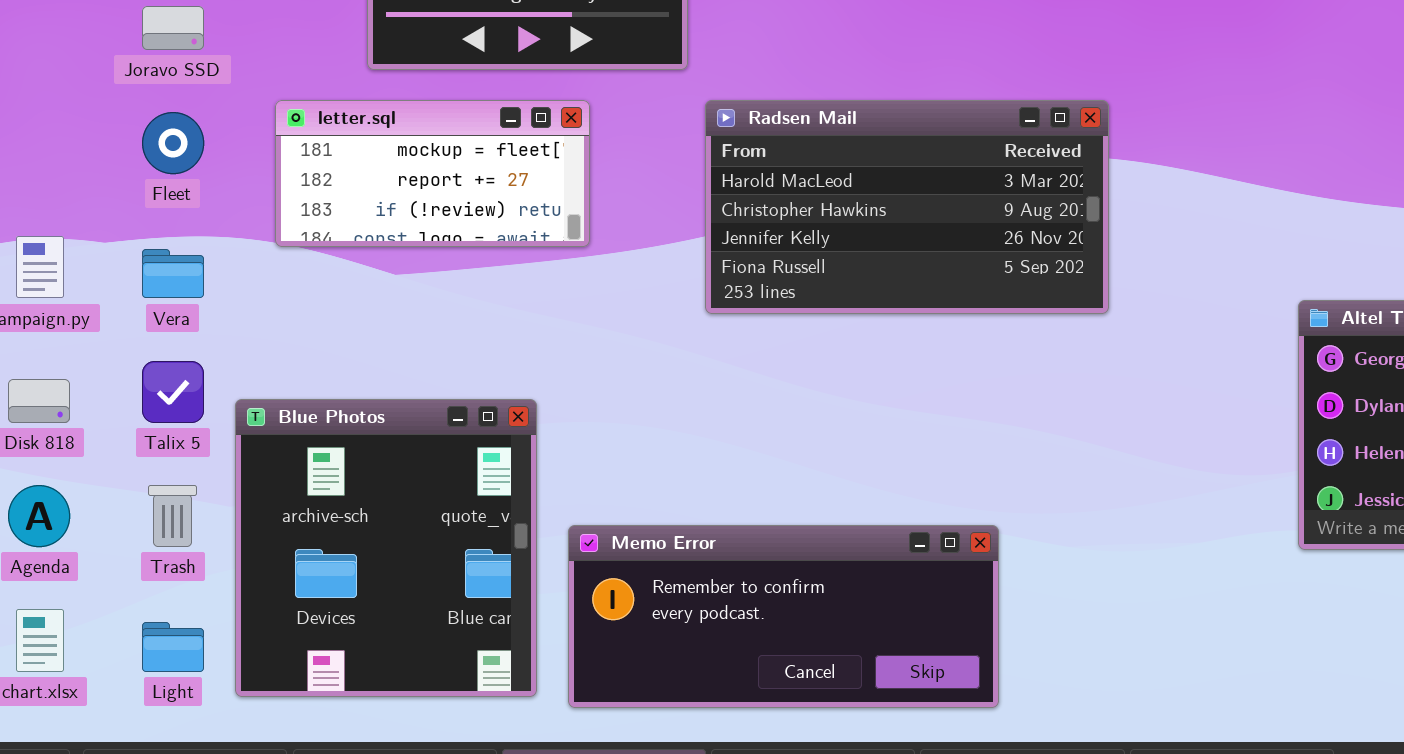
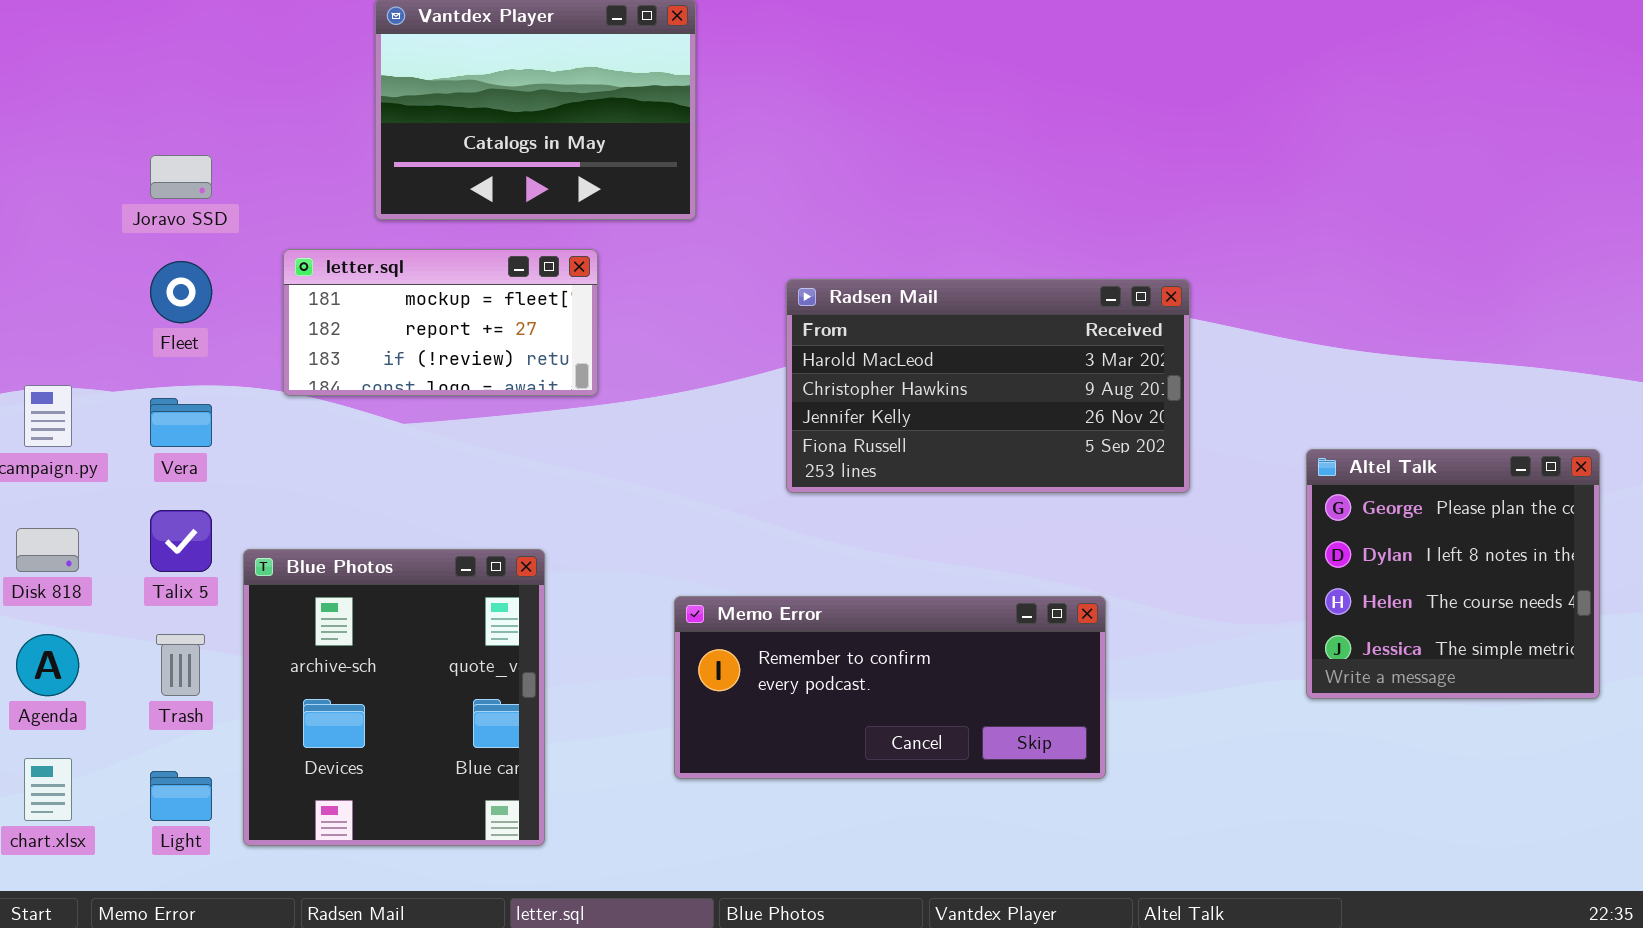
Radsen Mail: [705,100,1109,314] -> [786,279,1190,493], moved
Memo Error: [568,525,999,708] -> [674,596,1106,779], moved

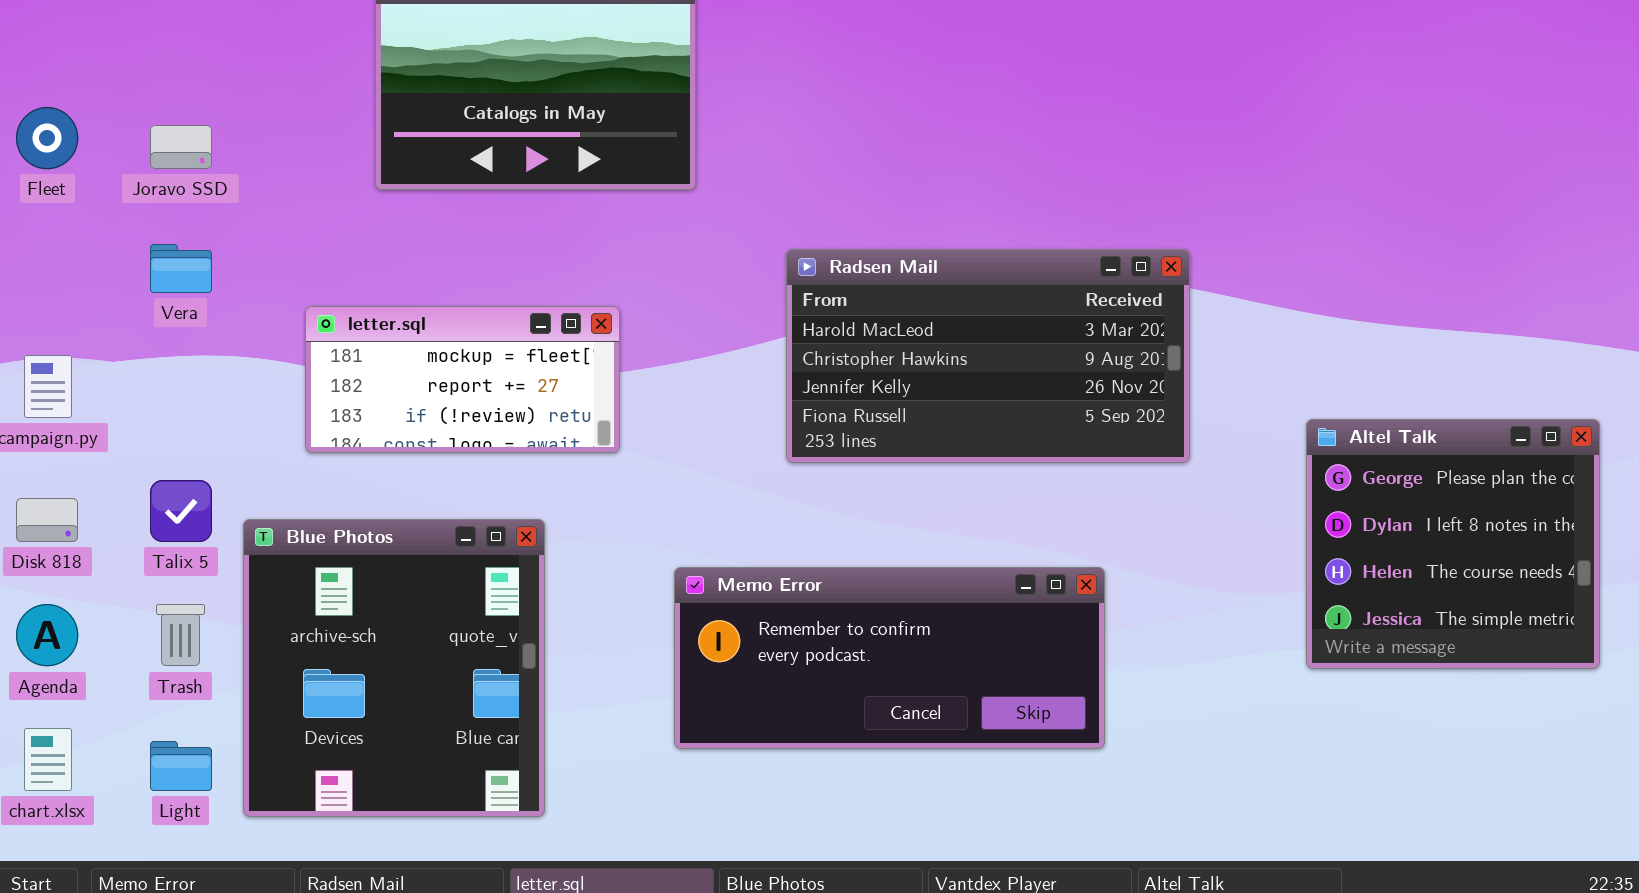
letter.sql: [283,249,598,396] -> [305,306,620,453], moved
Fleet: [150,261,212,323] -> [16,107,78,169], moved
Vera: [150,398,212,447] -> [150,244,212,293], moved

